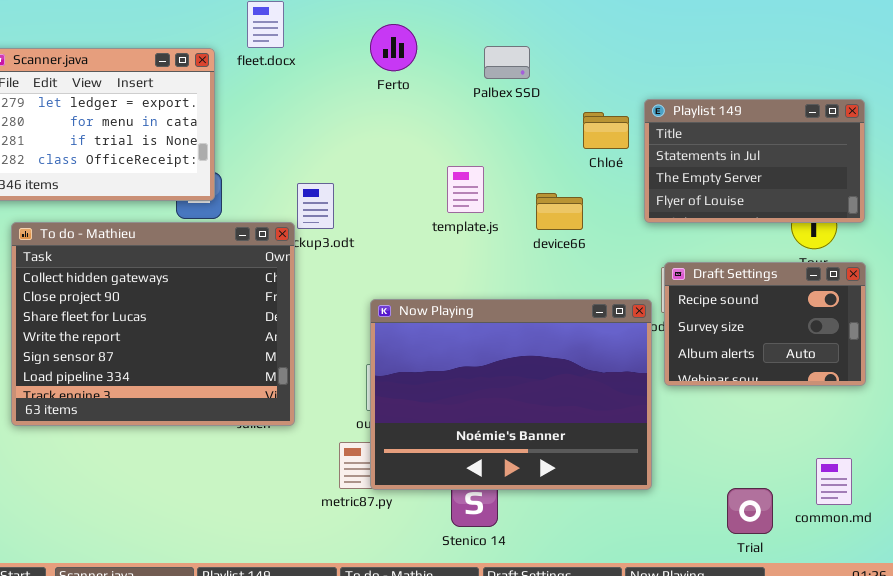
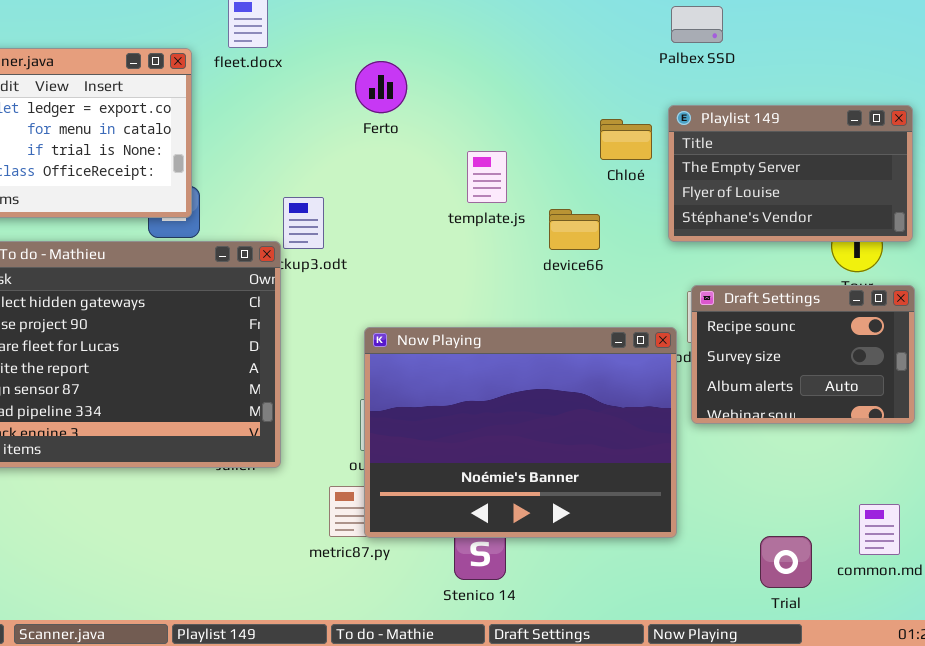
Ferto: [370,24,417,71] -> [355,61,407,113], moved
Palbex SSD: [484,46,530,79] -> [671,6,723,43], moved
Playlist 149: [644,99,865,223] -> [668,105,913,242], scrolled down 1 row
template.js: [447,166,484,213] -> [467,151,507,203], moved

